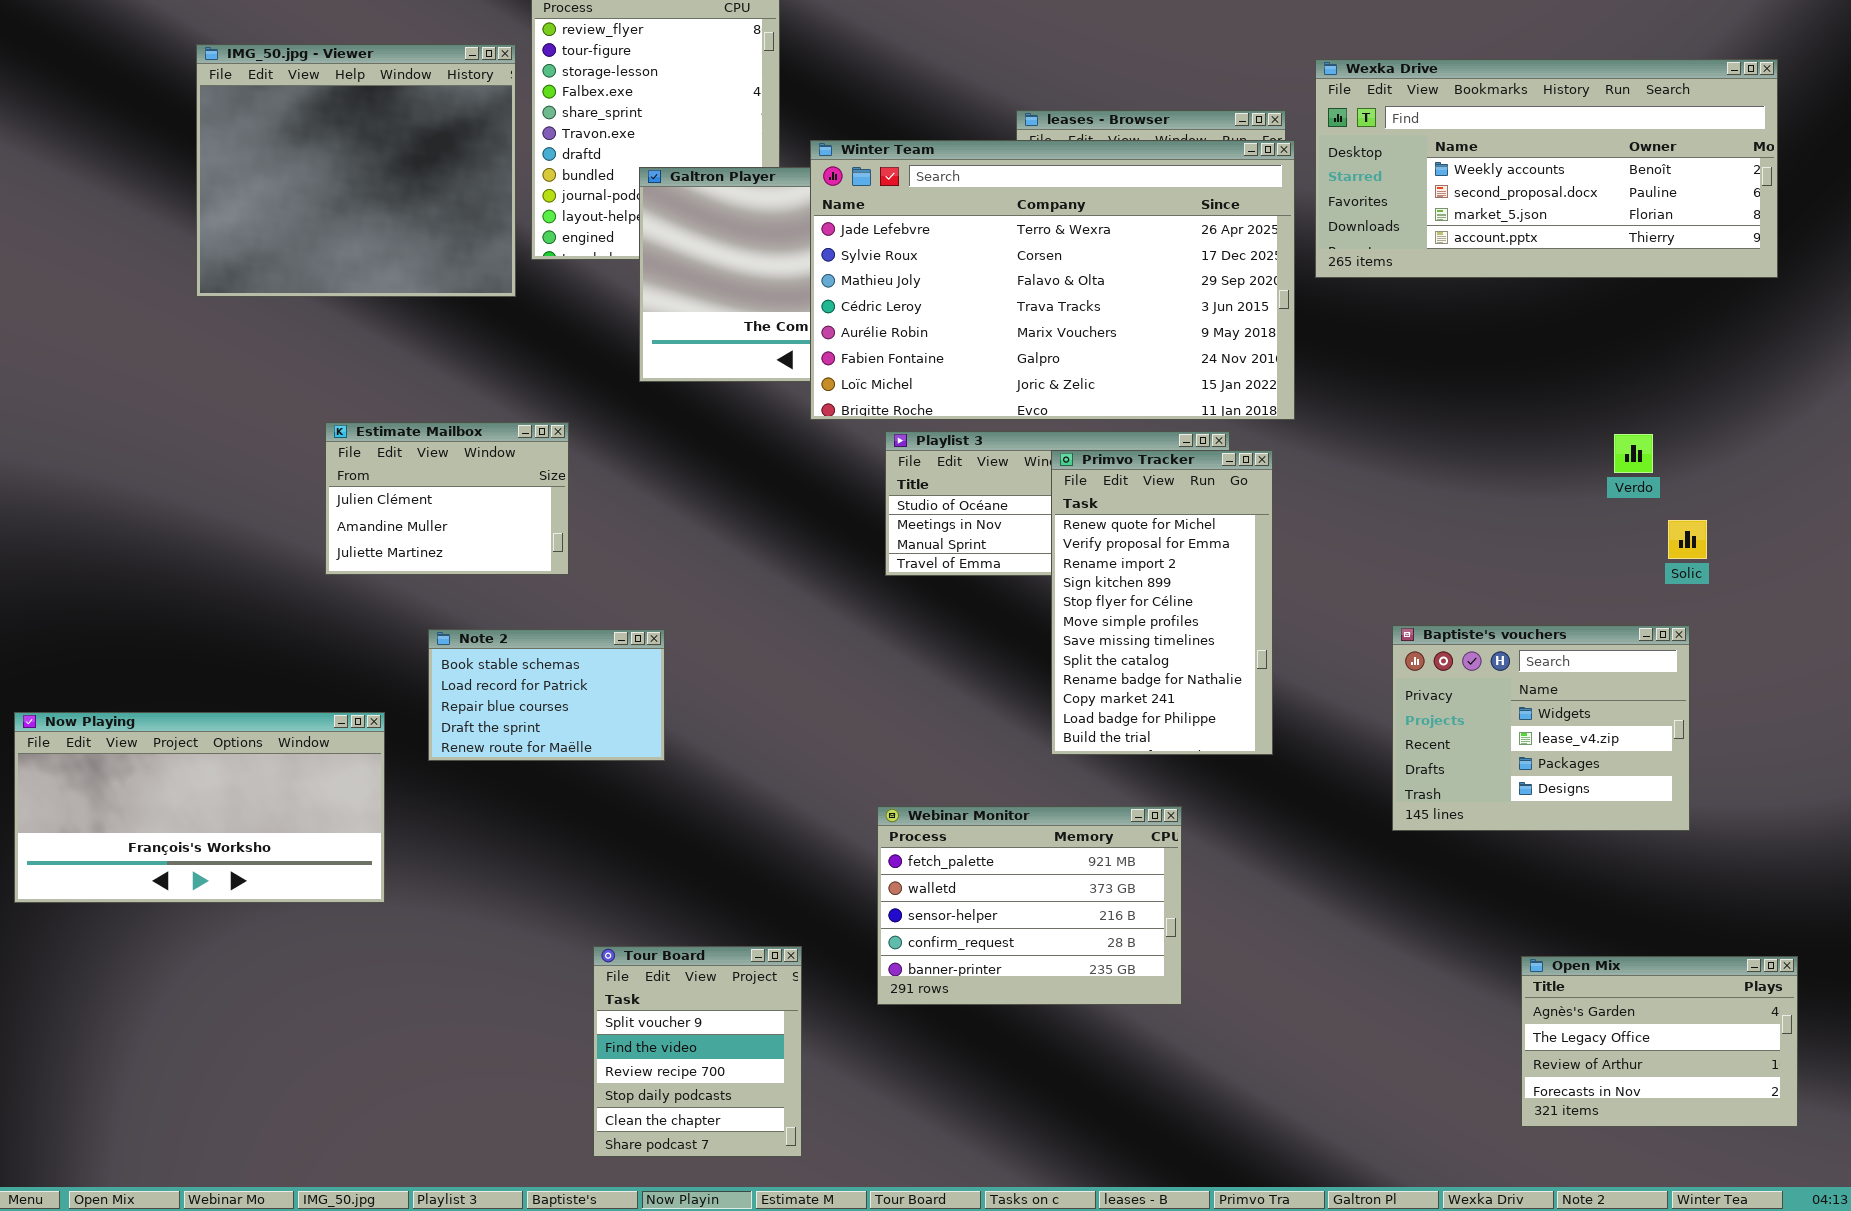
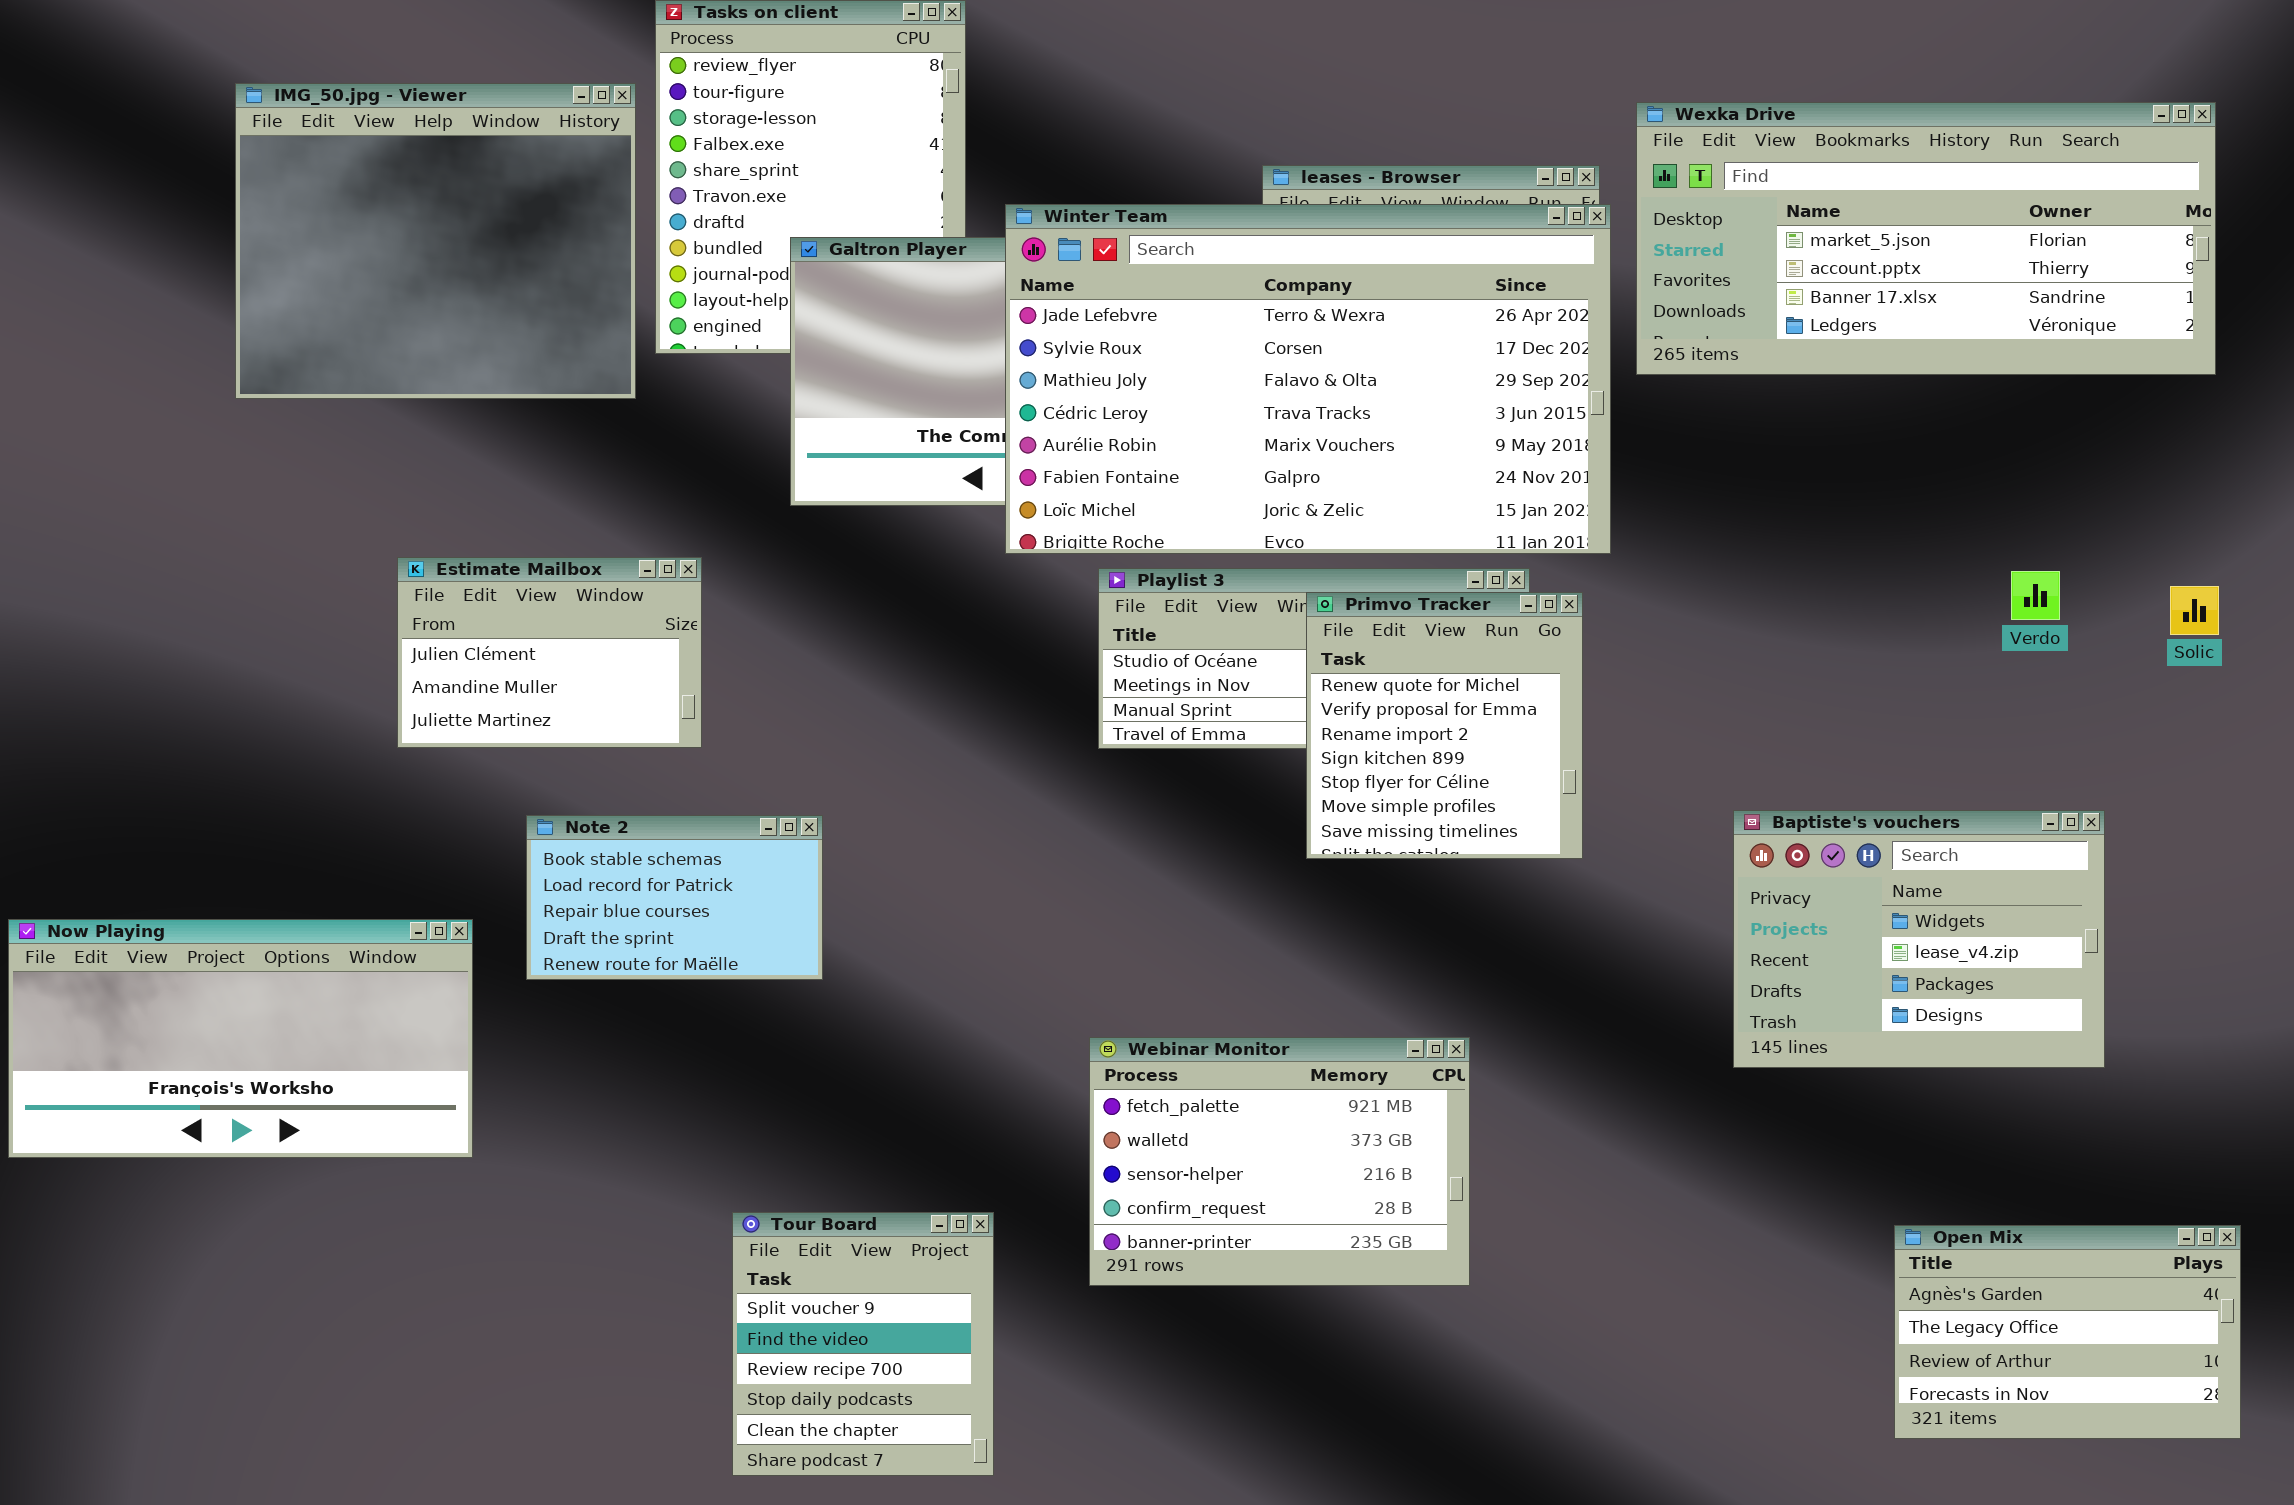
Wexka Drive: [1315,59,1778,278] -> [1636,102,2216,375], scrolled down 2 rows
Primvo Tracker: [1051,450,1273,755] -> [1306,592,1583,859], resized
Solic: [1668,520,1707,559] -> [2170,586,2219,635], moved

